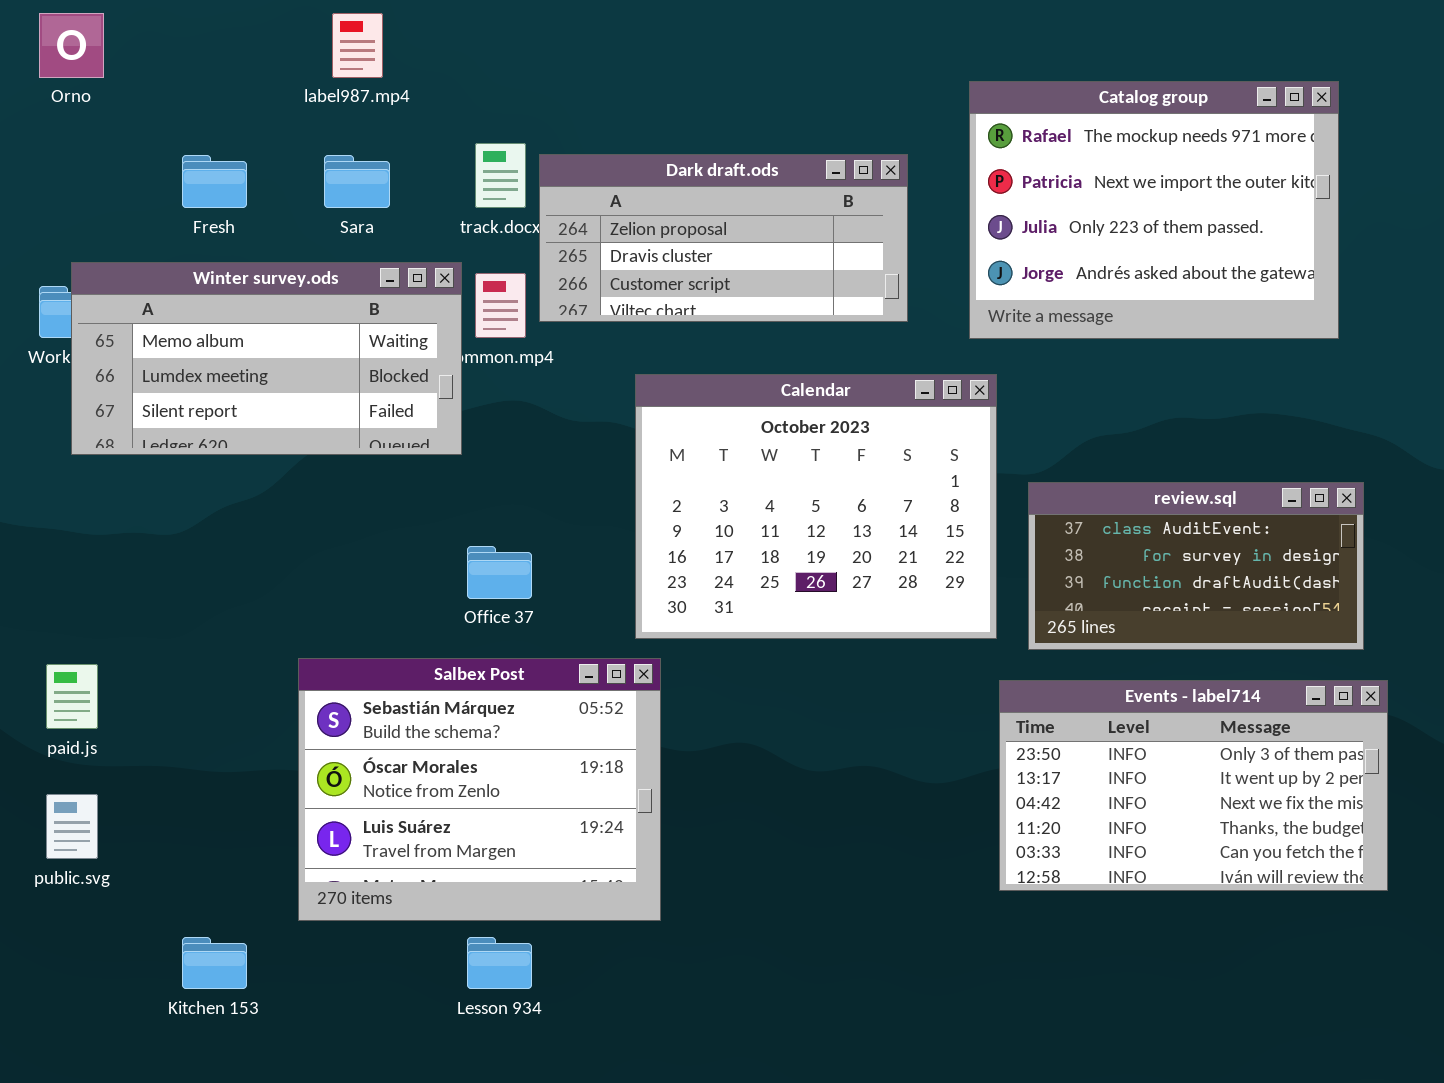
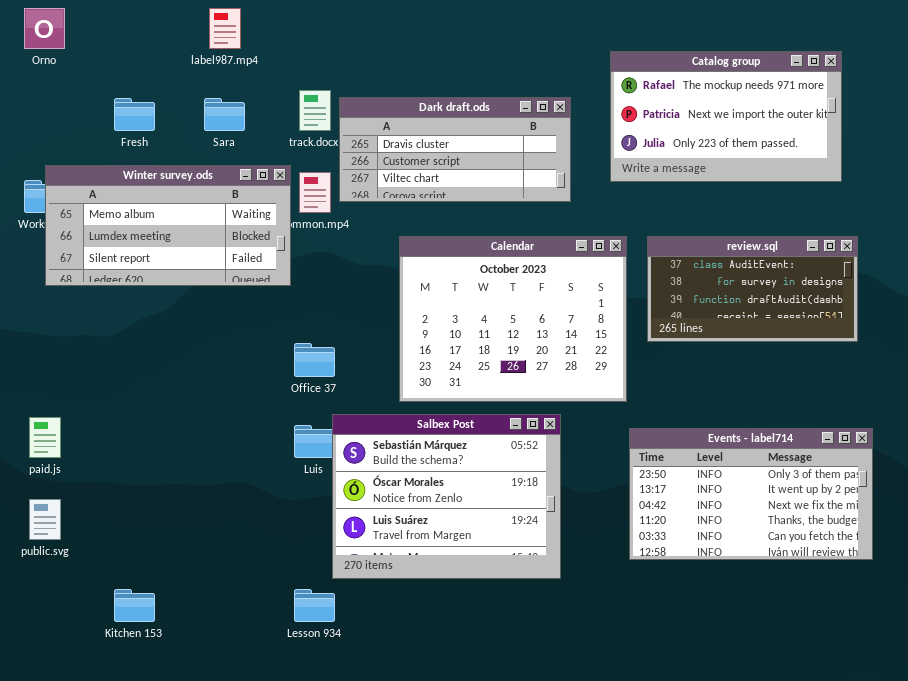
Catalog group: [969,81,1339,339] -> [610,51,842,182], resized
Dark draft.ods: [539,154,908,322] -> [339,97,571,202], scrolled down 1 row
review.sql: [1028,482,1364,650] -> [647,236,858,342], moved
Salbex Post: [298,658,661,921] -> [332,414,561,579], moved

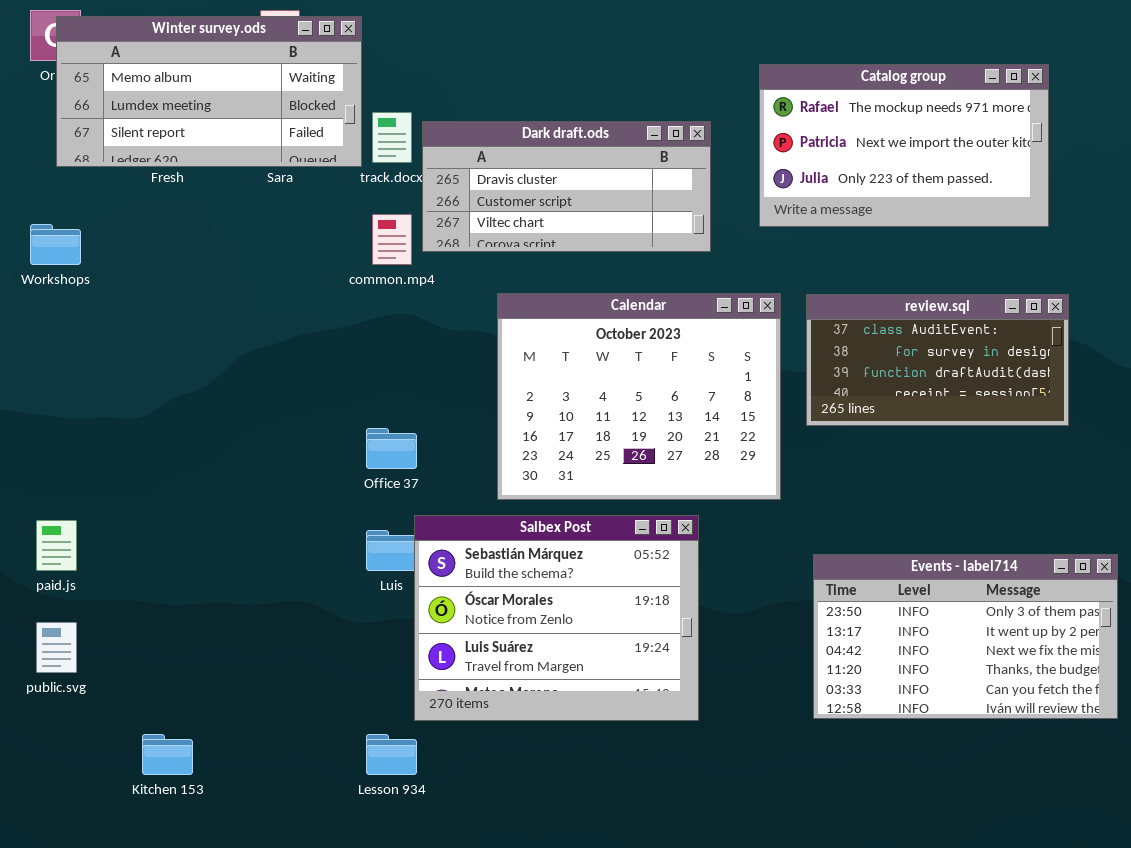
Winter survey.ods: [45,165,291,286] -> [56,16,362,167], moved
Events - label714: [629,428,873,560] -> [813,554,1118,719], moved

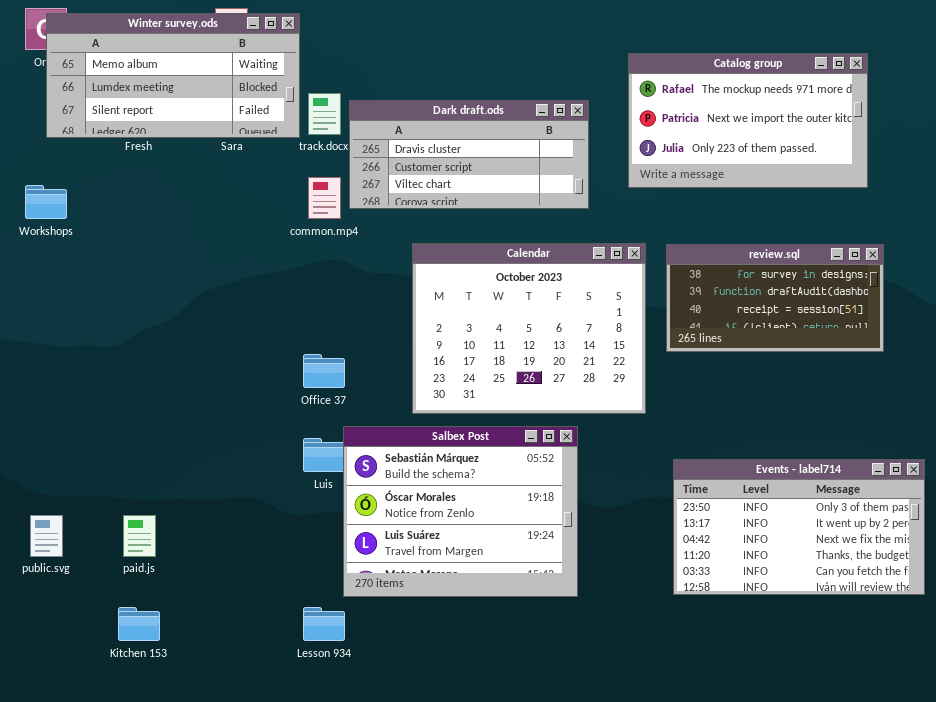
review.sql: [806,294,1069,426] -> [666,244,884,352], scrolled down 1 row
paid.js: [36,520,77,571] -> [123,515,156,557], moved

